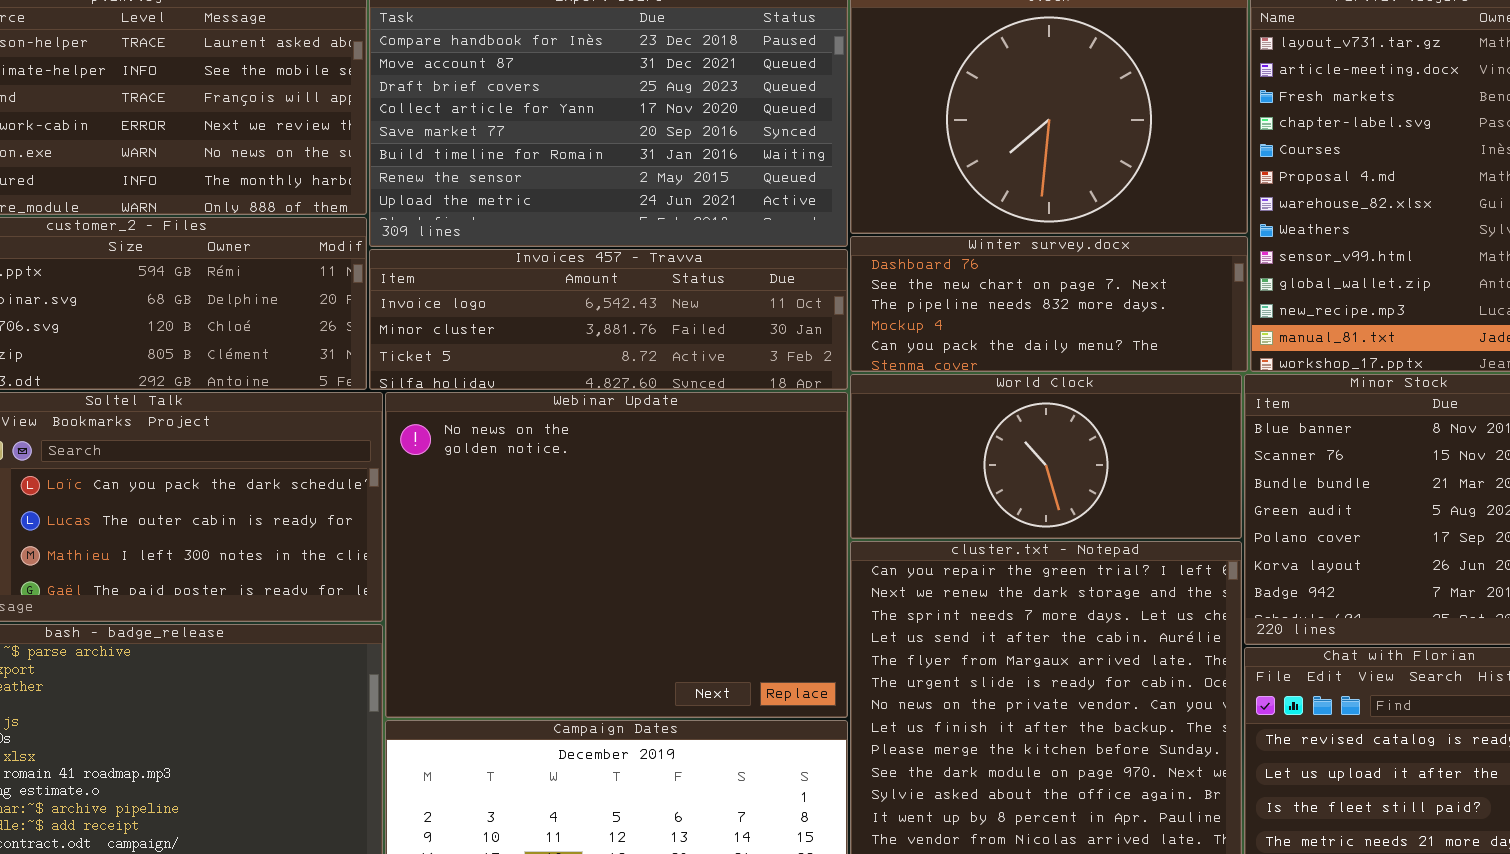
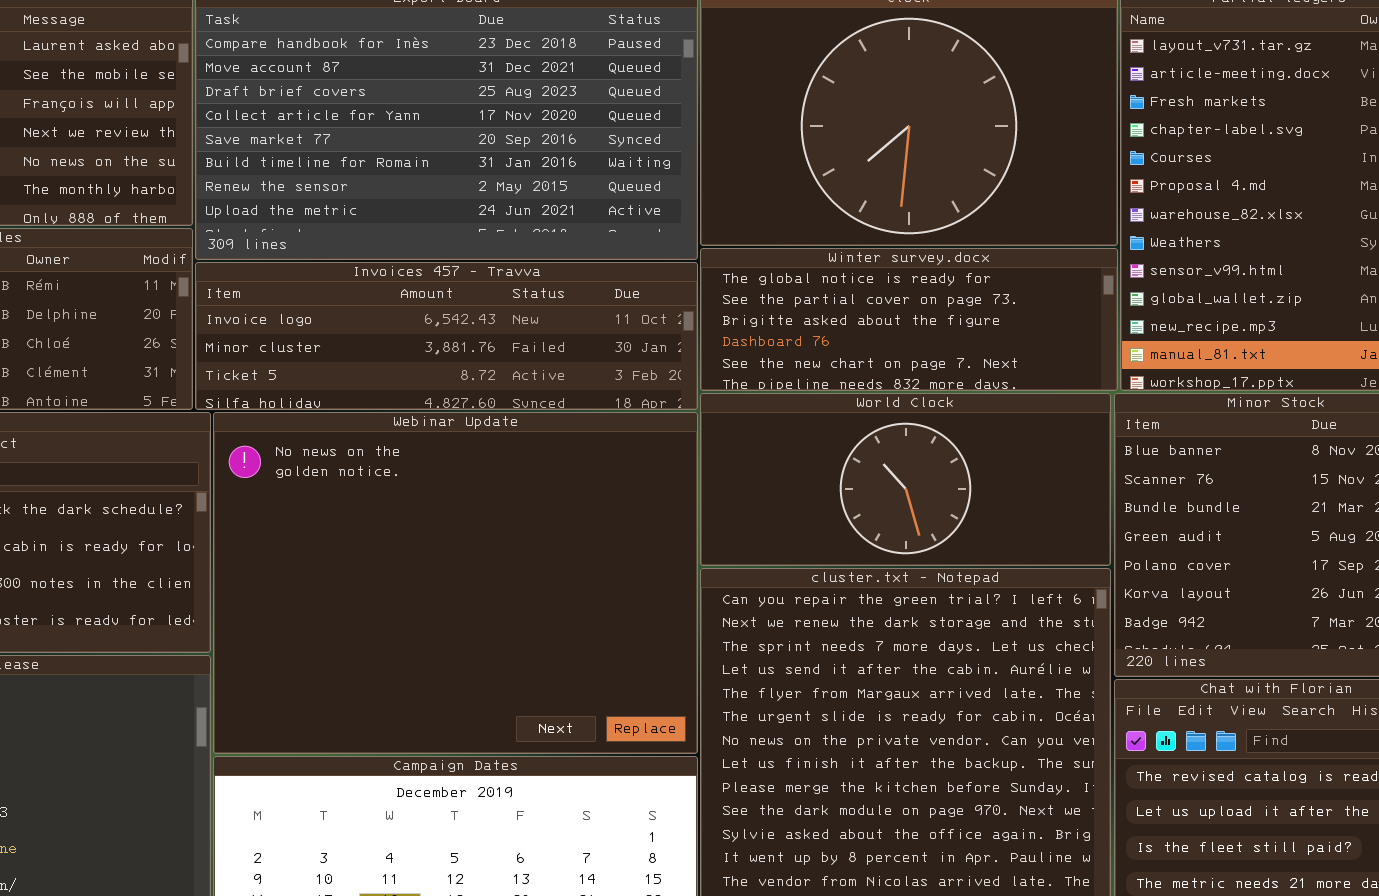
Winter survey.docx: [850,236,1248,372] -> [700,248,1118,391], scrolled up 3 rows

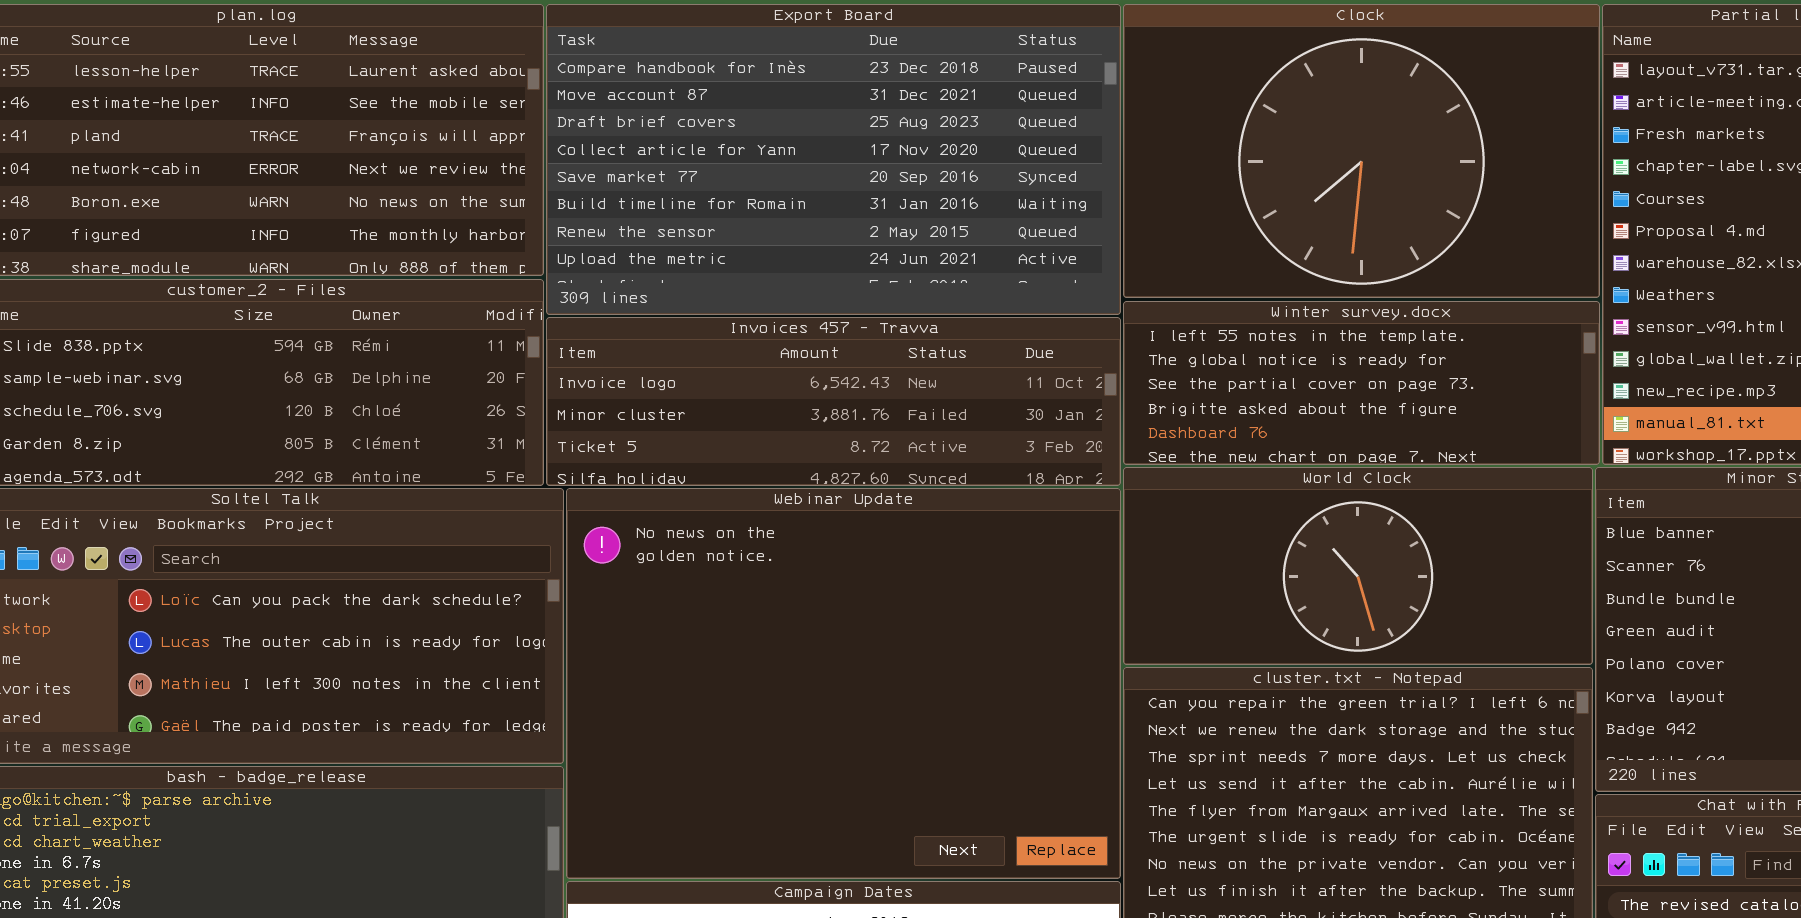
Winter survey.docx: [700,248,1118,391] -> [1123,301,1600,465], scrolled up 1 row

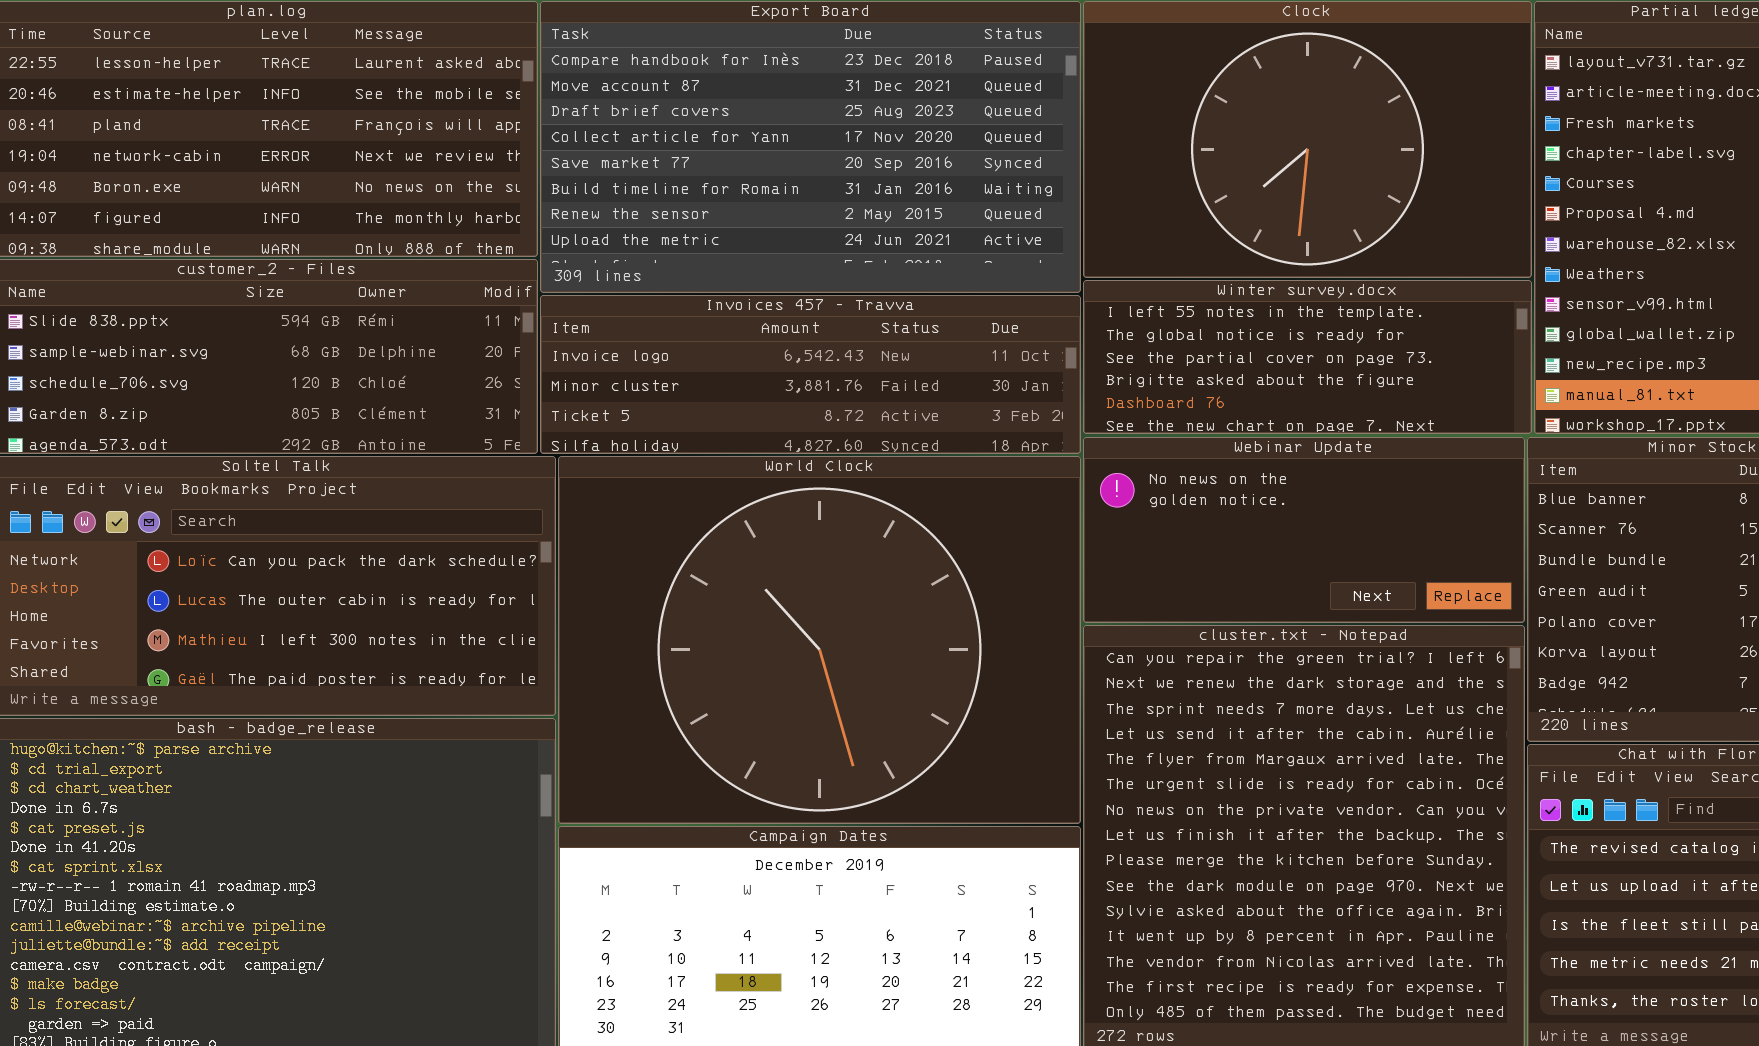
World Clock: [1123,467,1593,665] -> [558,456,1081,824], moved, resized
Webinar Update: [566,488,1121,879] -> [1083,437,1525,623], moved, resized

